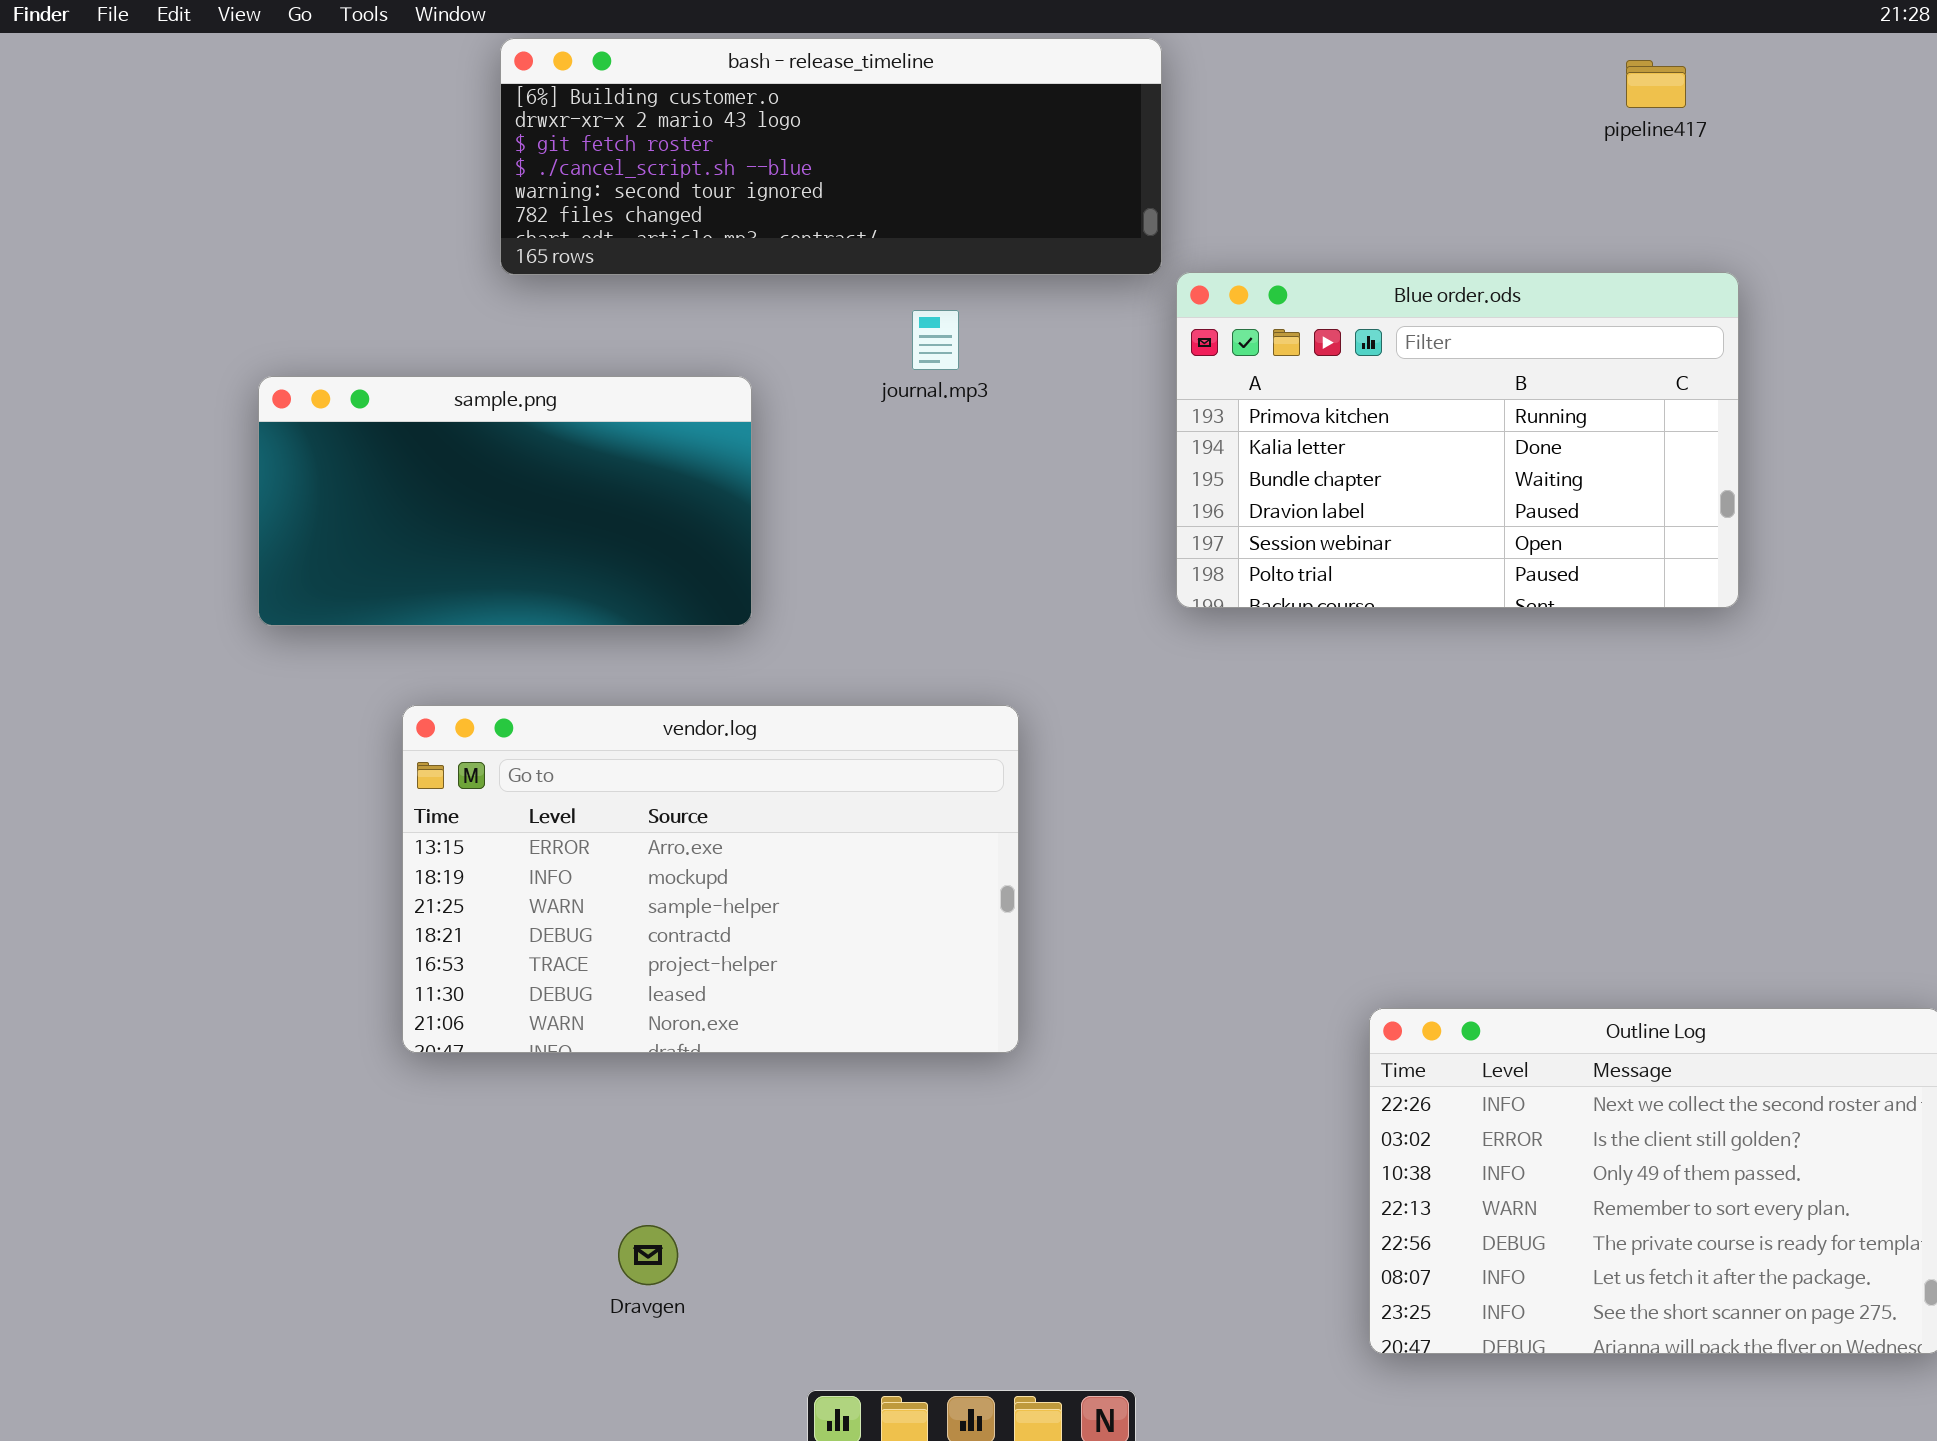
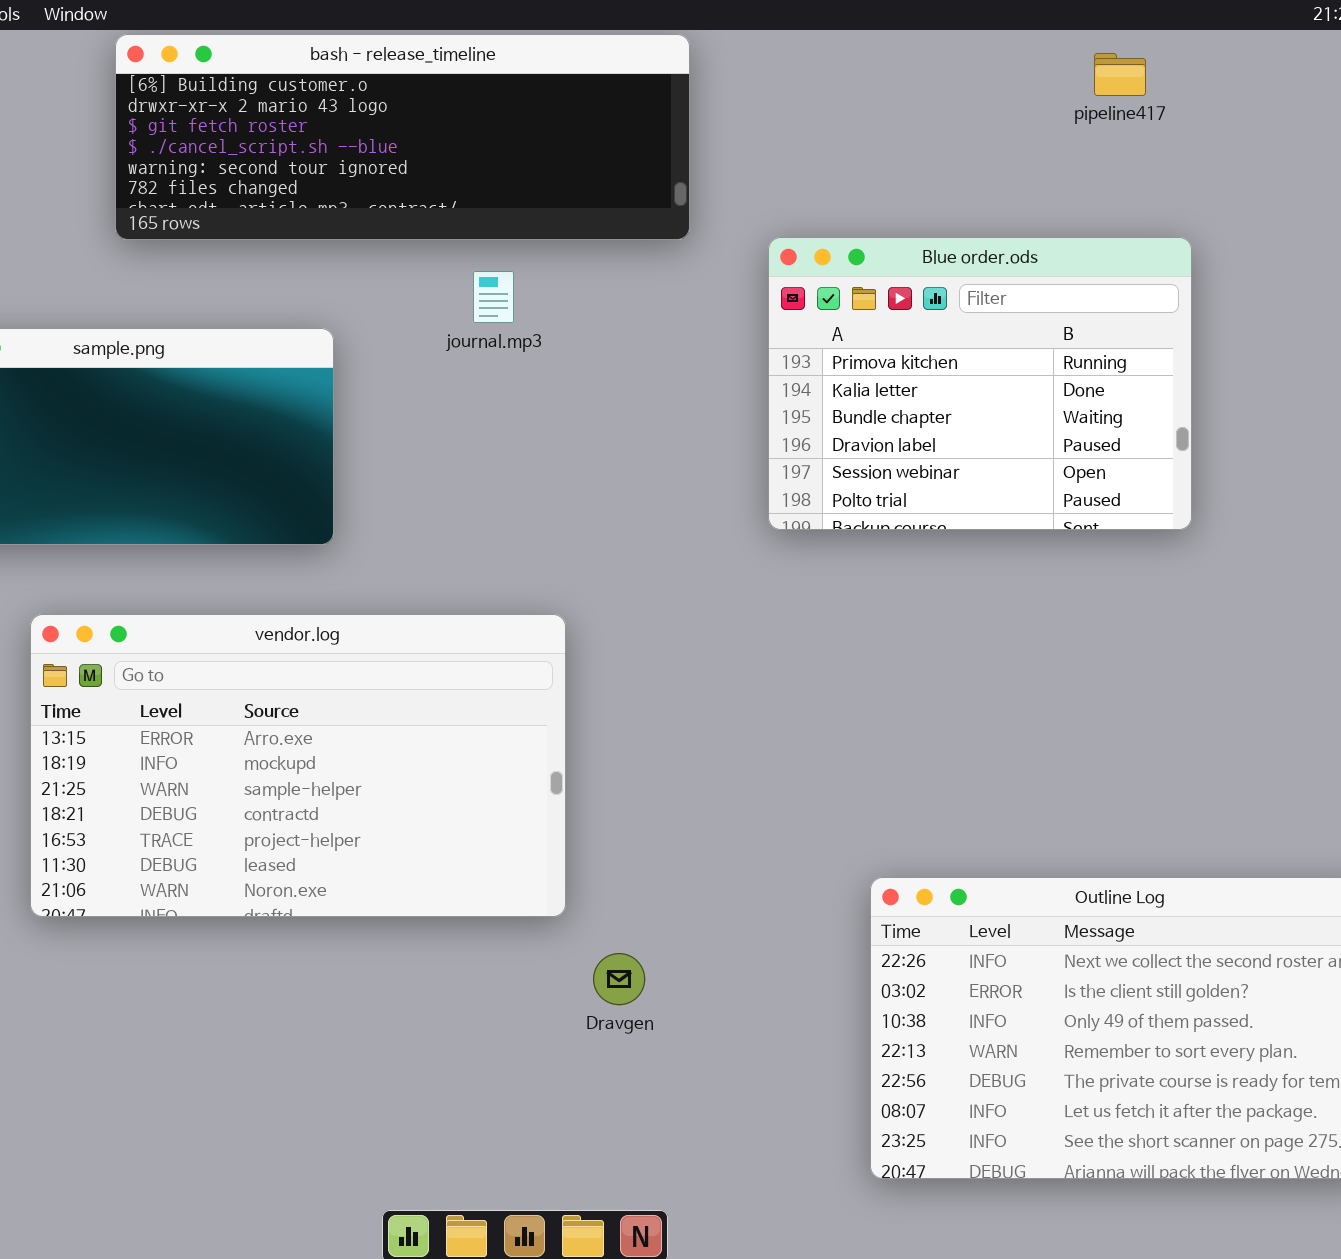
Blue order.ods: [1176,272,1739,608] -> [768,237,1192,530], resized
Dravgen: [618,1225,678,1285] -> [593,953,645,1005], moved

